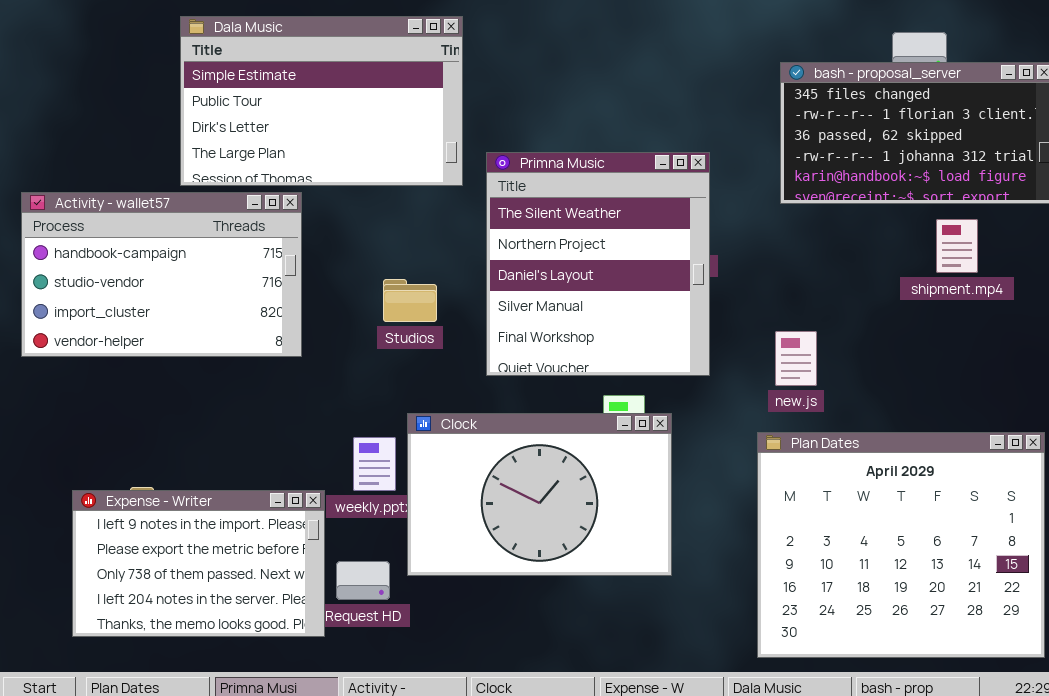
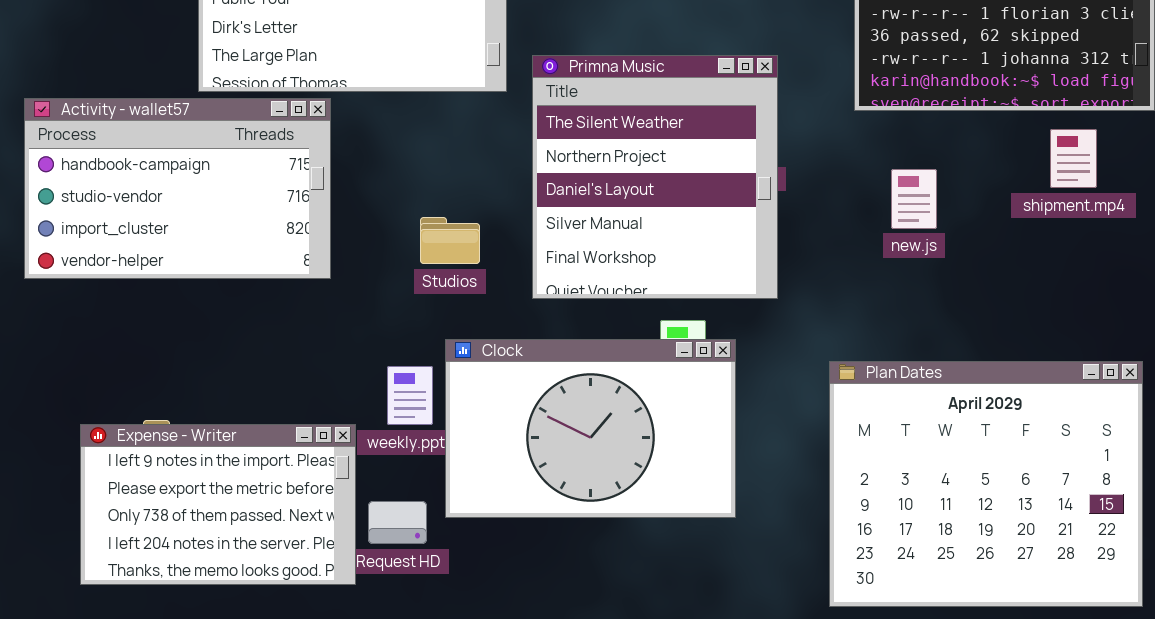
shipment.mp4: [936,219,978,273] -> [1050,129,1097,188], moved
Studios: [383,279,437,322] -> [420,217,480,264], moved
new.js: [775,331,817,386] -> [891,169,937,229], moved

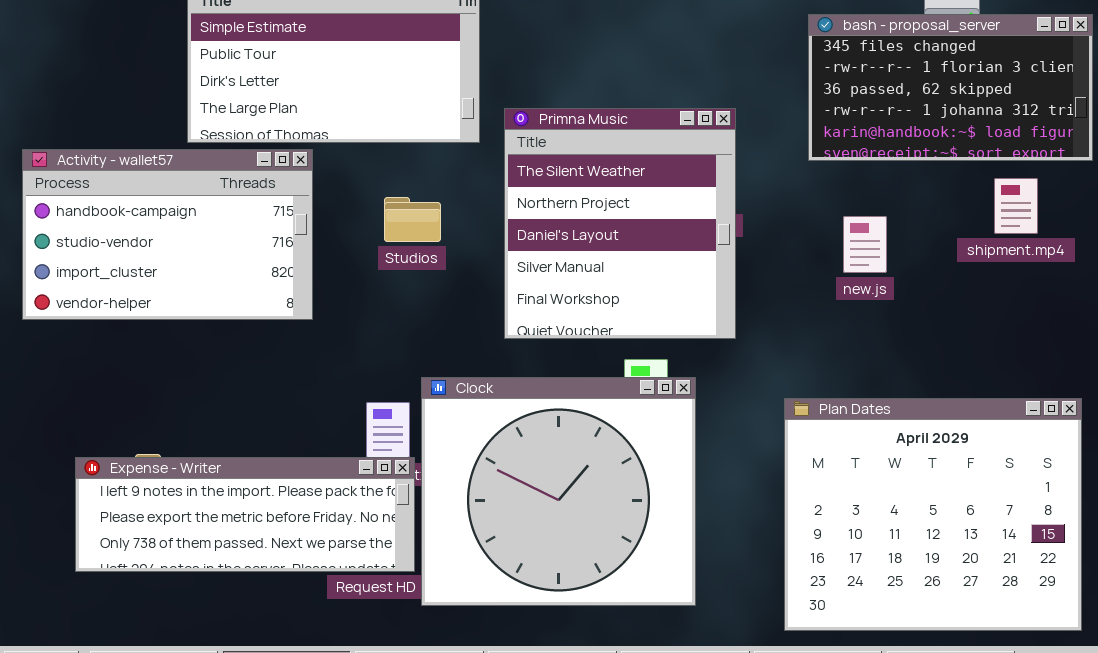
Studios: [420,217,480,264] -> [384,197,441,242], moved
Clock: [445,339,736,518] -> [421,377,696,606], resized
Expense - Writer: [80,424,356,585] -> [75,457,415,572], resized

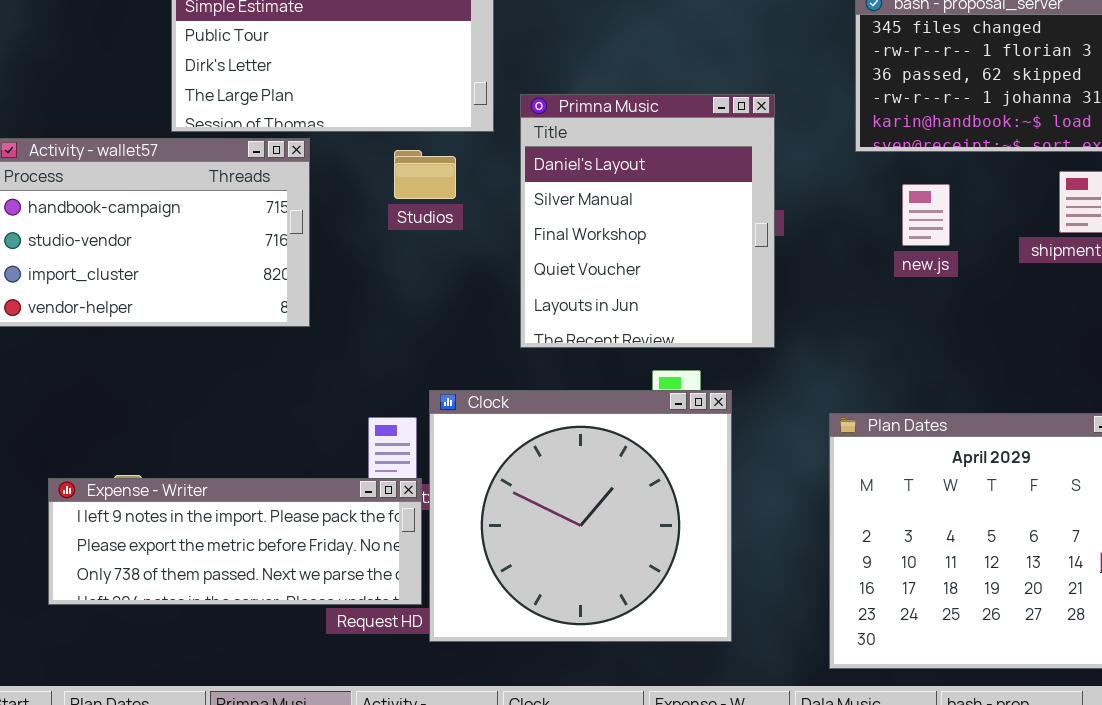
Primna Music: [504,108,736,339] -> [520,94,775,348], scrolled down 2 rows
Studios: [384,197,441,242] -> [394,150,456,199], moved
new.js: [843,216,887,273] -> [902,184,950,246], moved

